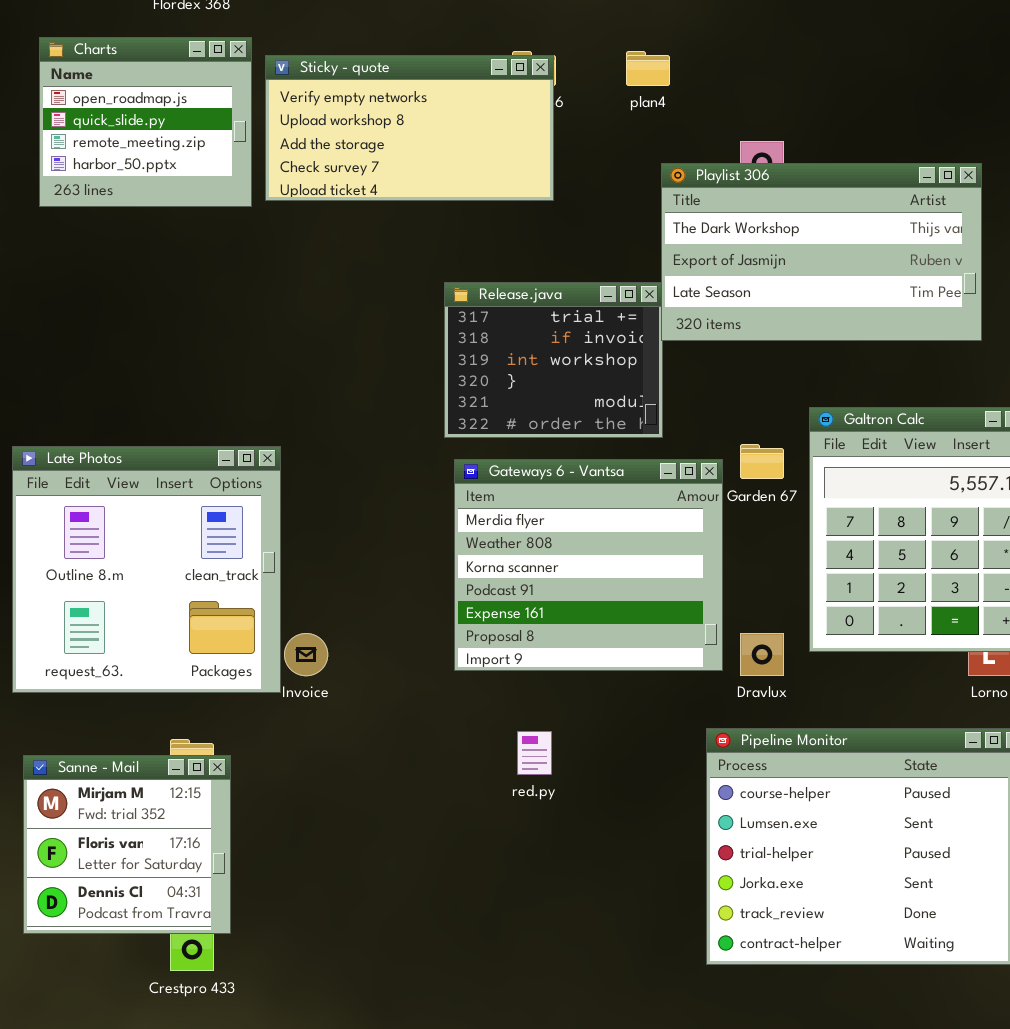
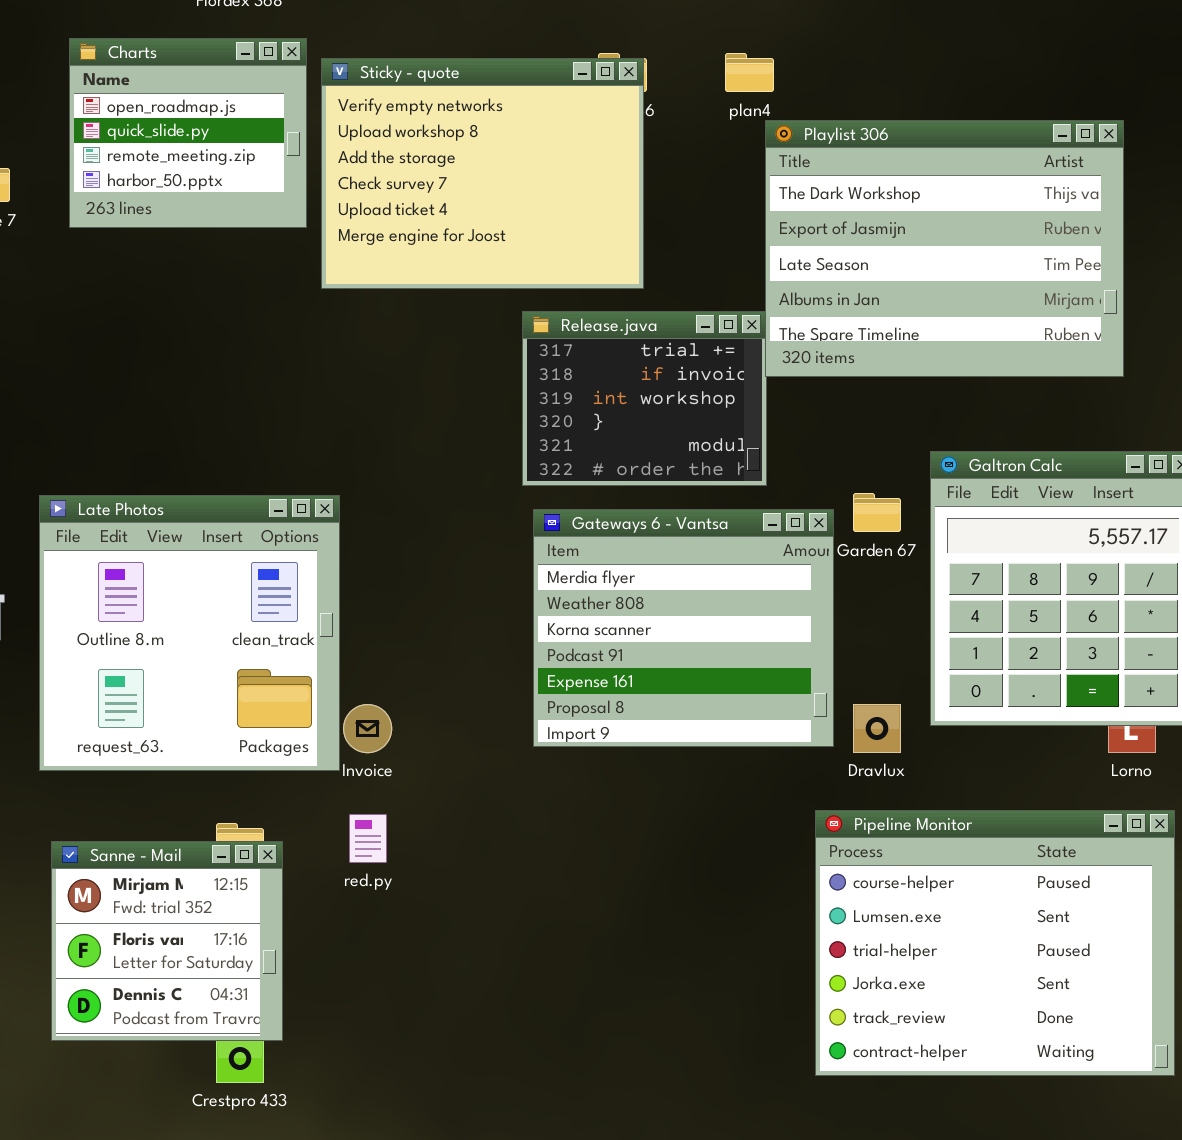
Sticky - quote: [265,55,554,201] -> [321,58,644,289], resized
Playlist 306: [661,163,982,341] -> [765,120,1124,377], resized
red.py: [517,731,552,775] -> [349,814,387,863], moved

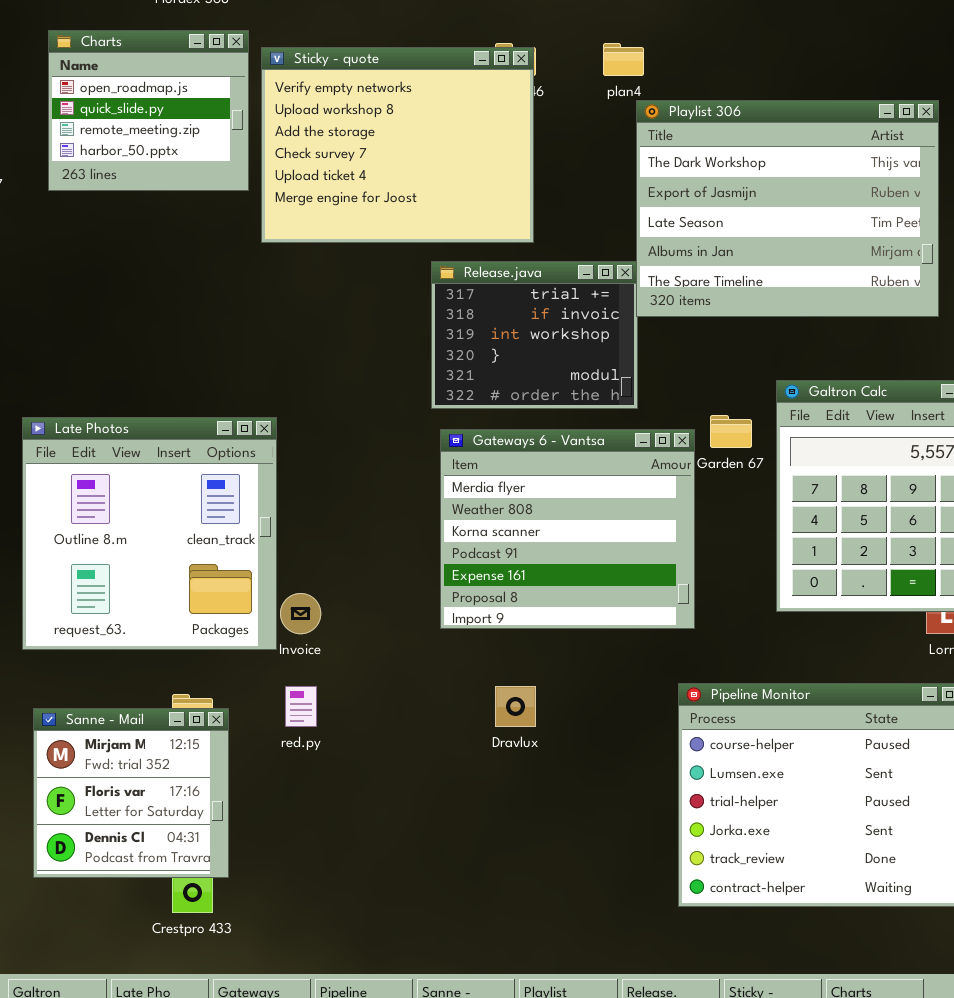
Dravlux: [853,704,901,753] -> [495,686,536,727], moved

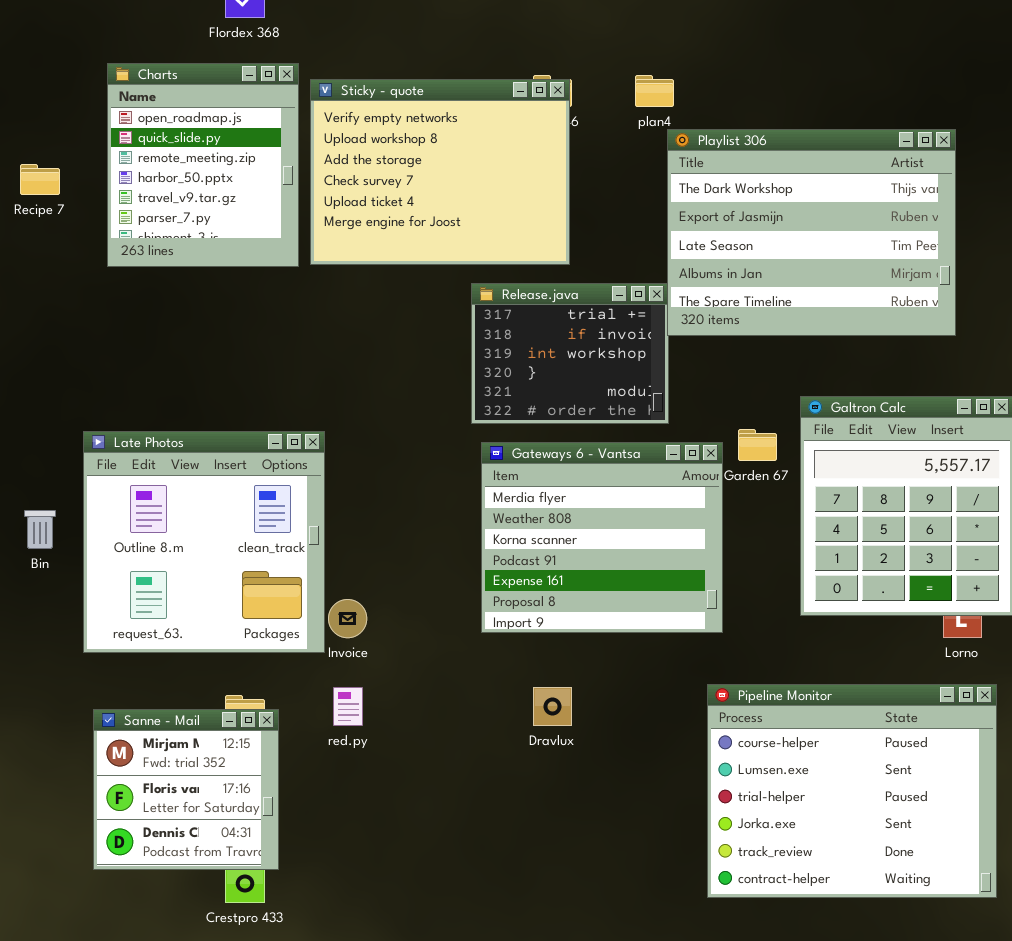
Charts: [48,30,249,191] -> [107,63,299,267], resized

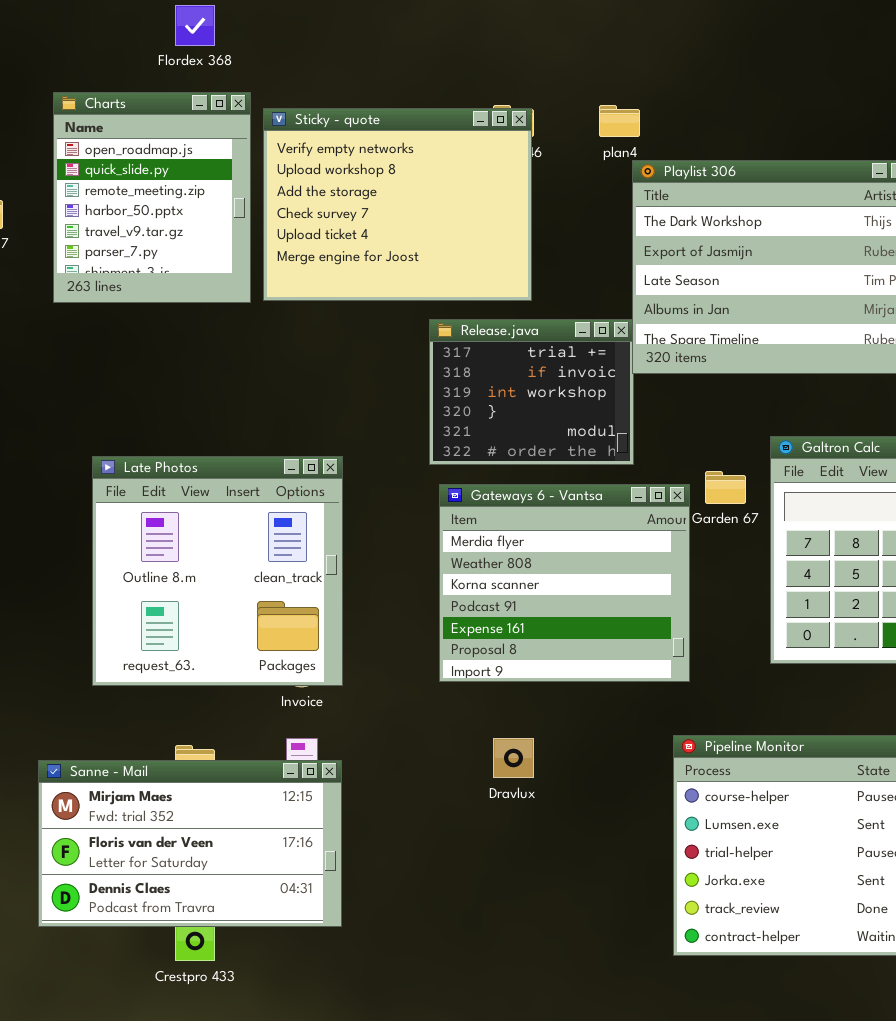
Late Photos: [83,431,325,653] -> [92,456,343,686], moved
Sanne - Mail: [93,709,279,870] -> [38,760,342,927], resized

